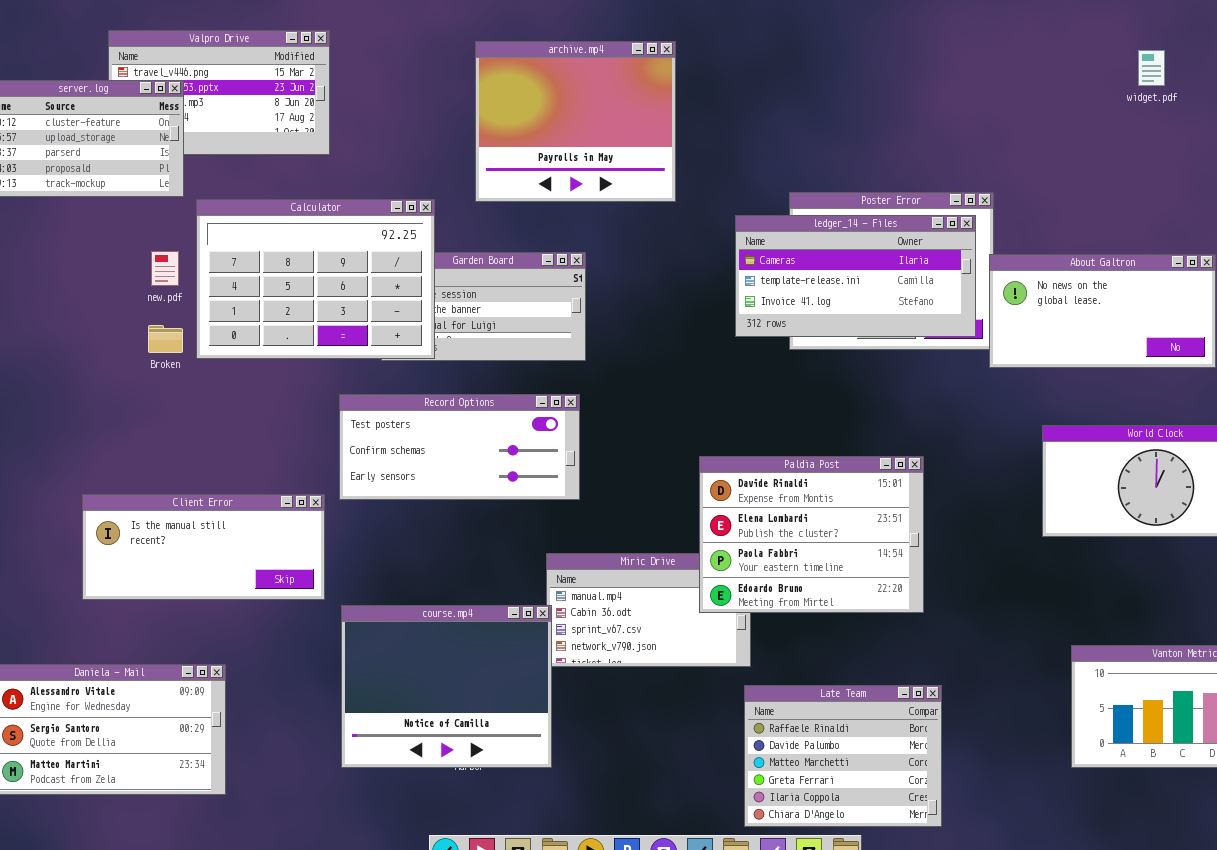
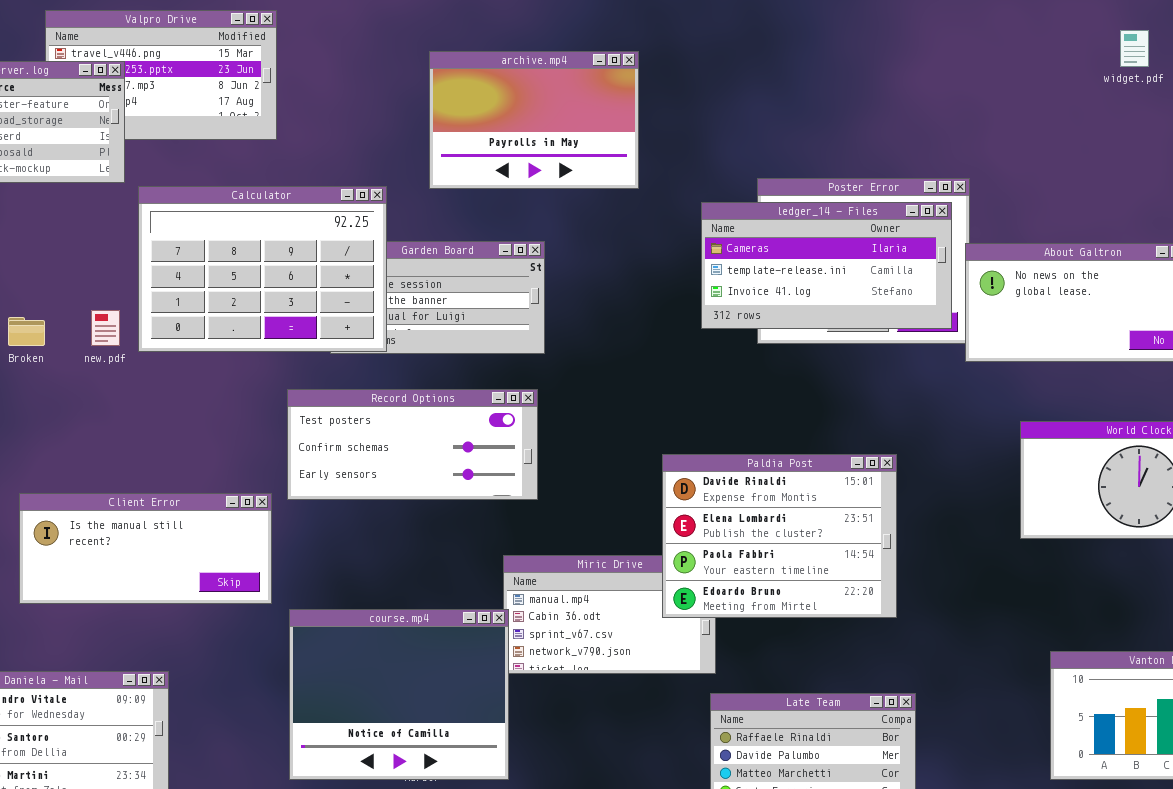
archive.mp4: [475,41,676,202] -> [429,51,639,189], resized
new.pdf: [151,251,179,286] -> [91,310,120,346], moved
Broken: [148,325,183,353] -> [8,317,45,346], moved

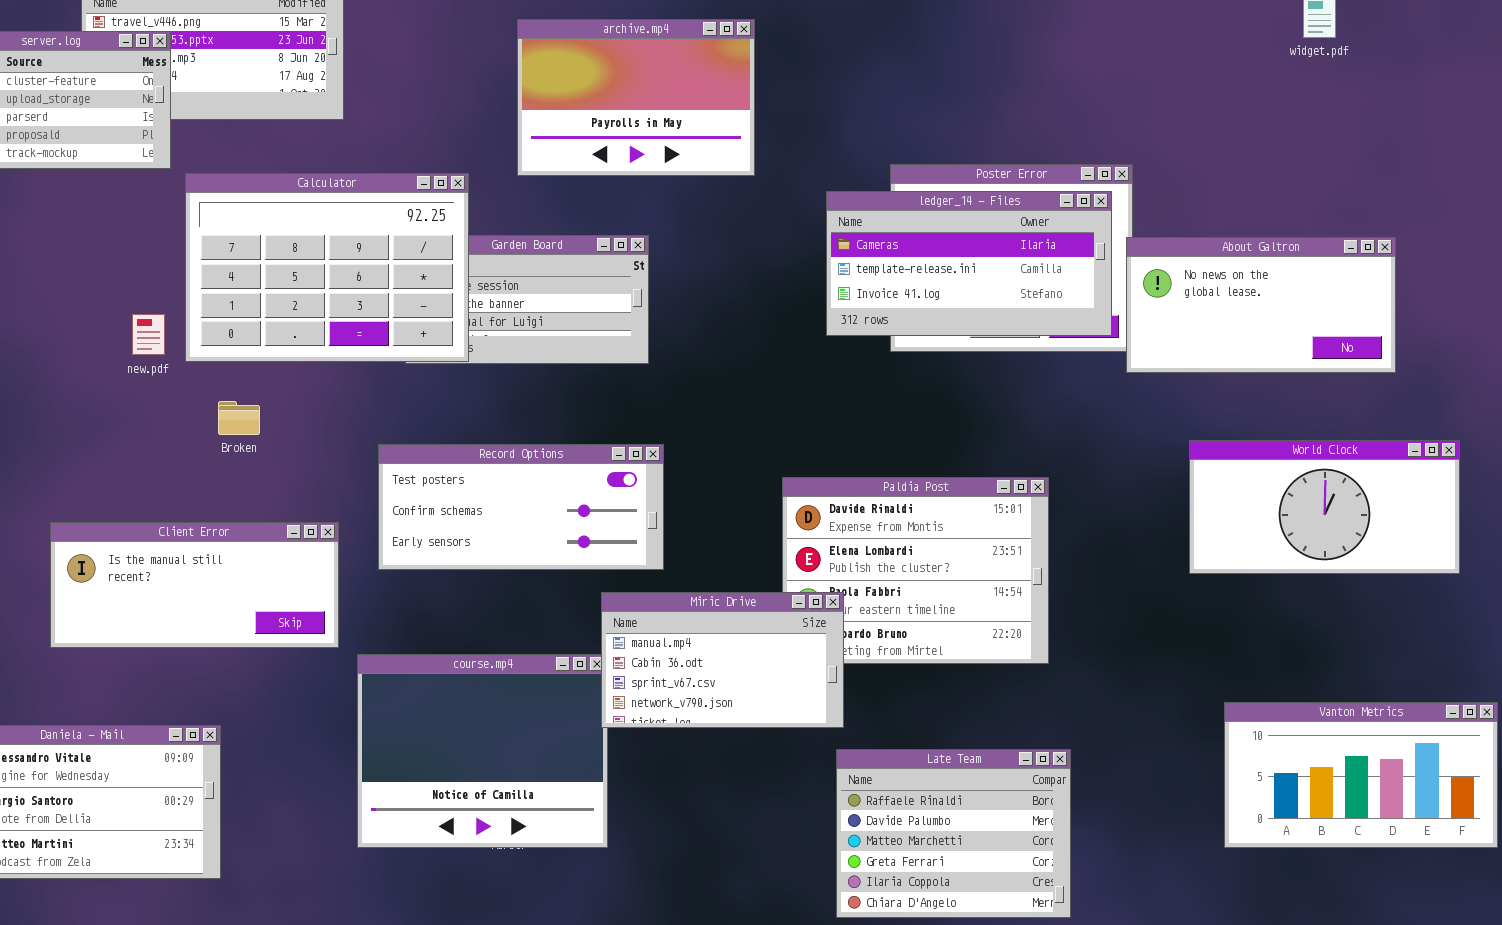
Broken: [8,317,45,346] -> [218,401,260,435], moved
Record Options: [287,389,538,500] -> [378,444,664,570], moved
Miric Drive: [503,555,716,674] -> [601,592,844,728], raised

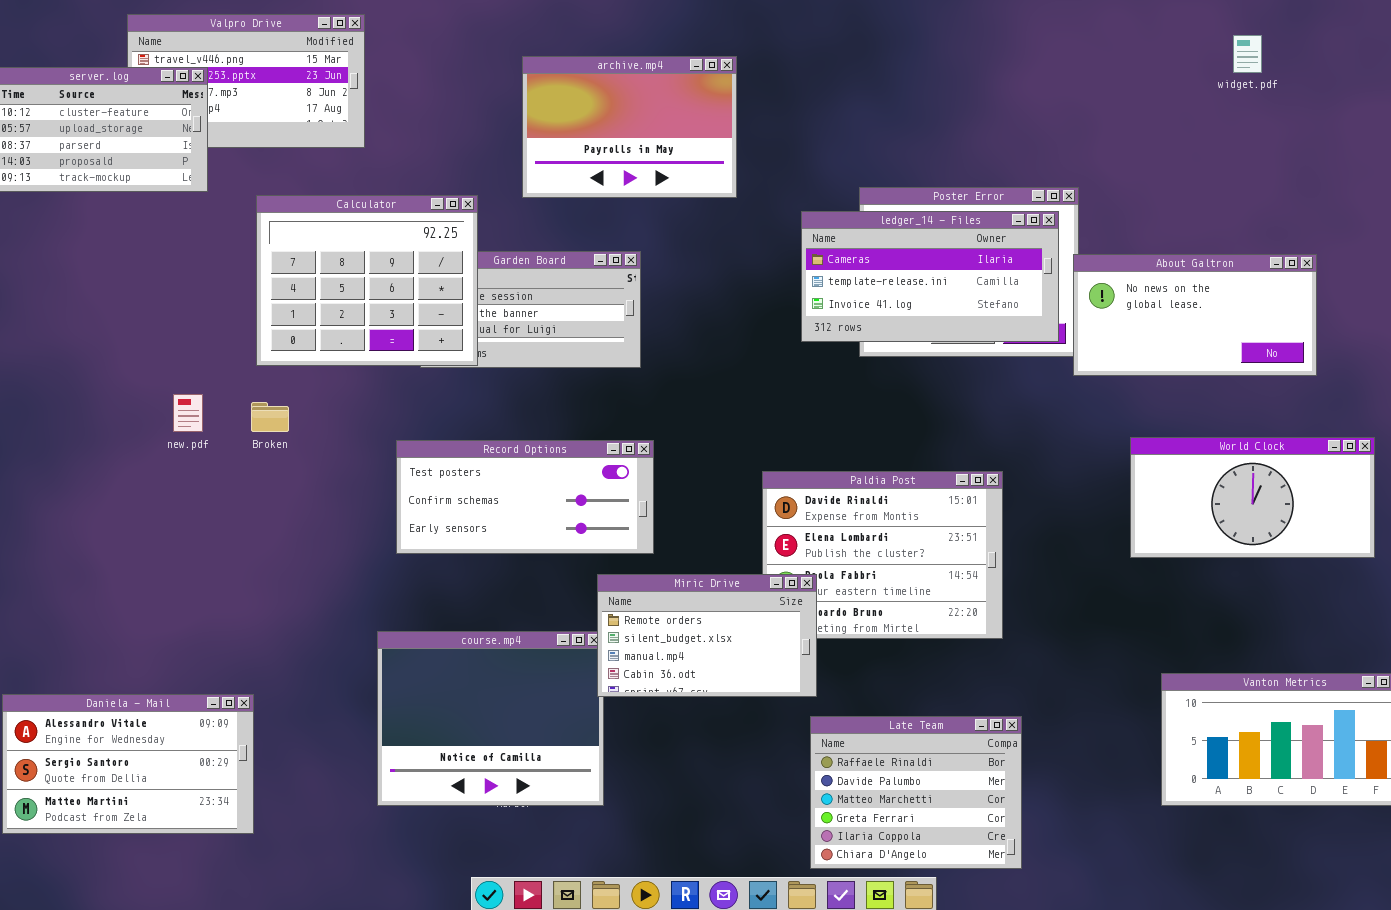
Calculator: [185,173,469,362] -> [256,195,478,366], resized
new.pdf: [132,314,165,355] -> [173,394,203,432], moved
Client Error: [50,522,339,648] -> none, closed
Miric Drive: [601,592,844,728] -> [597,574,817,697], scrolled up 2 rows

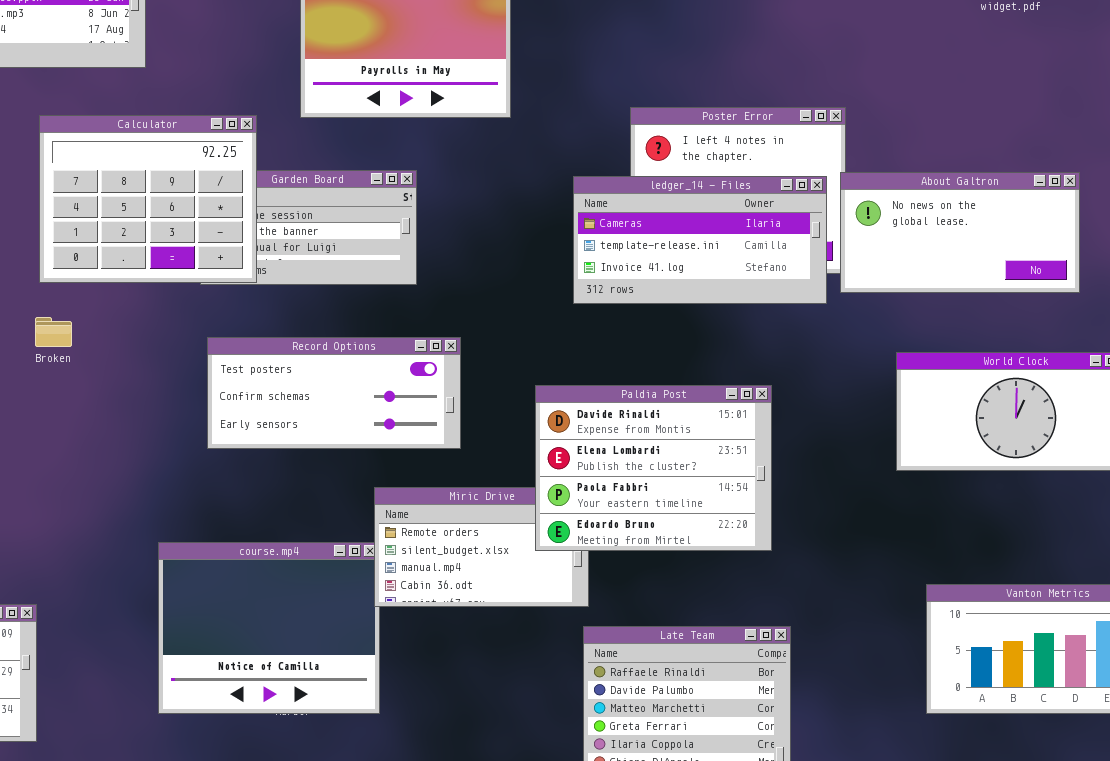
ledger_14 - Files: [801,211,1059,342] -> [573,176,827,304], moved
Record Options: [396,440,654,554] -> [207,337,461,449], moved
Paldia Post: [762,471,1003,639] -> [535,385,772,551], raised

